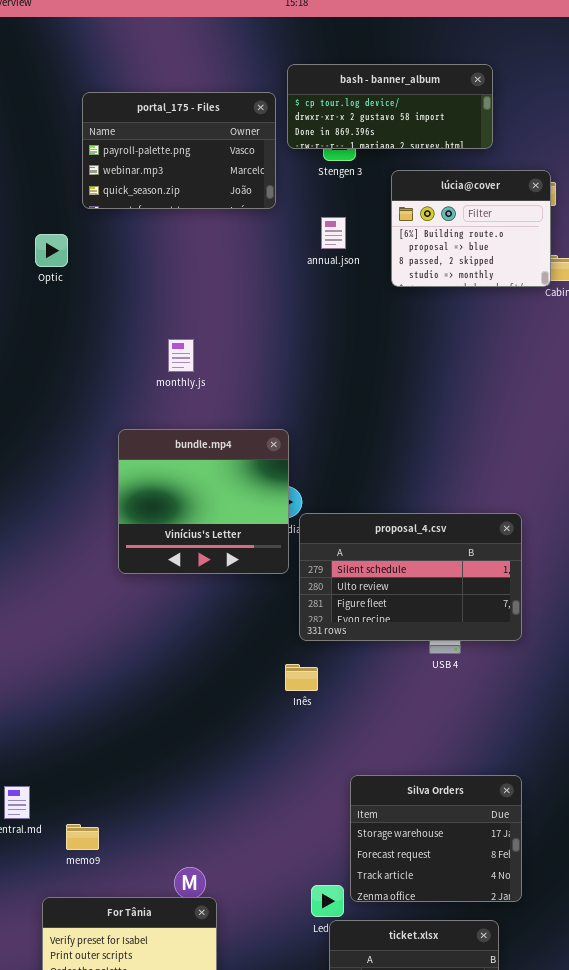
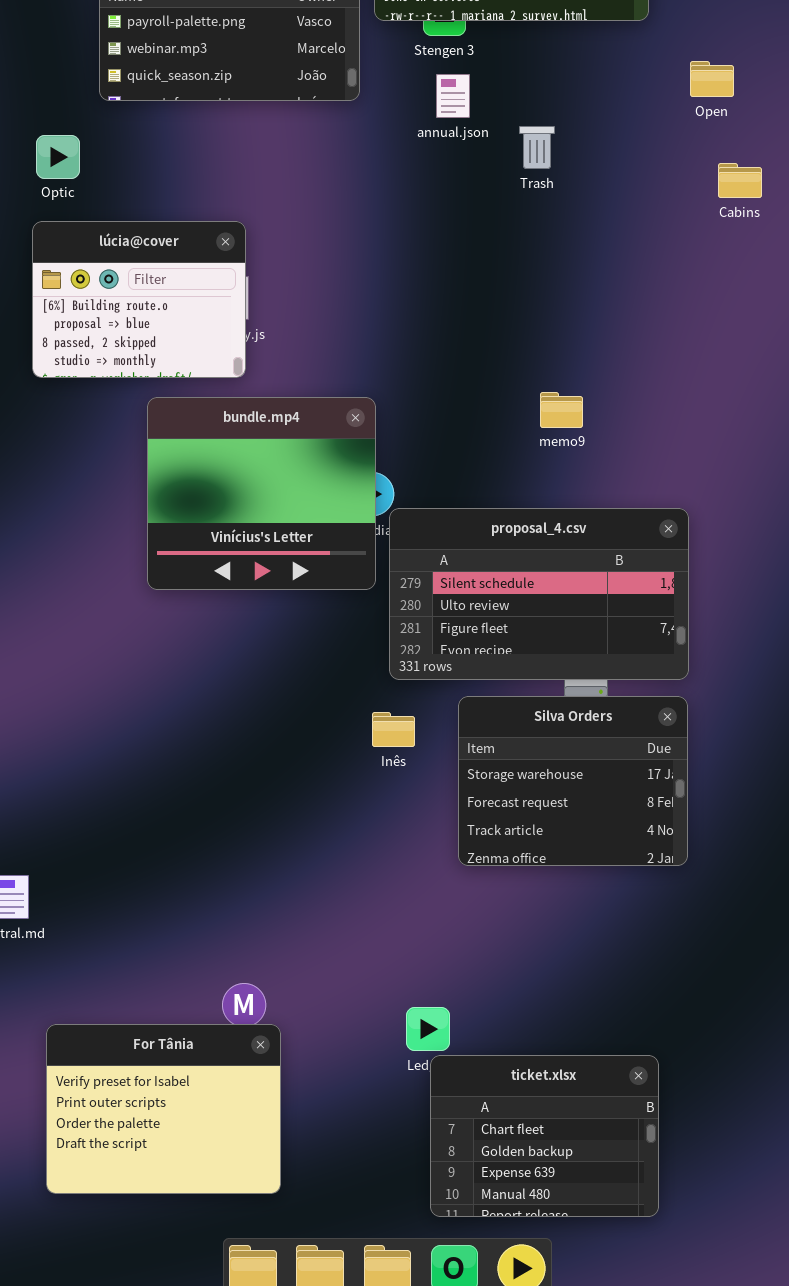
lúcia@cover: [391,170,551,287] -> [32,221,246,378], moved
annual.json: [321,217,346,249] -> [436,74,470,118], moved
Silva Orders: [350,775,522,902] -> [458,696,688,866], moved
memo9: [66,824,99,850] -> [540,392,583,428], moved

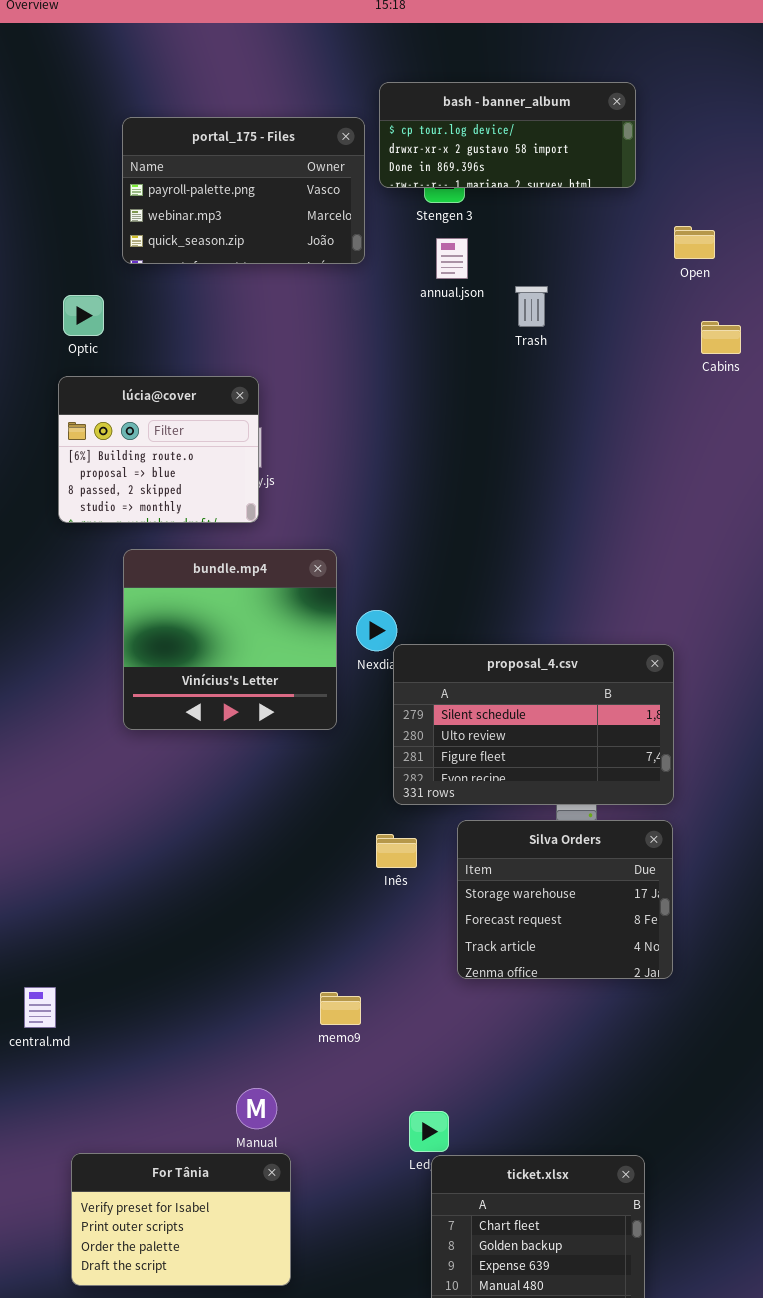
memo9: [540,392,583,428] -> [320,992,361,1025], moved
bundle.mp4: [147,397,376,590] -> [123,549,337,730], moved
For Tânia: [46,1024,281,1194] -> [71,1153,291,1286], resized

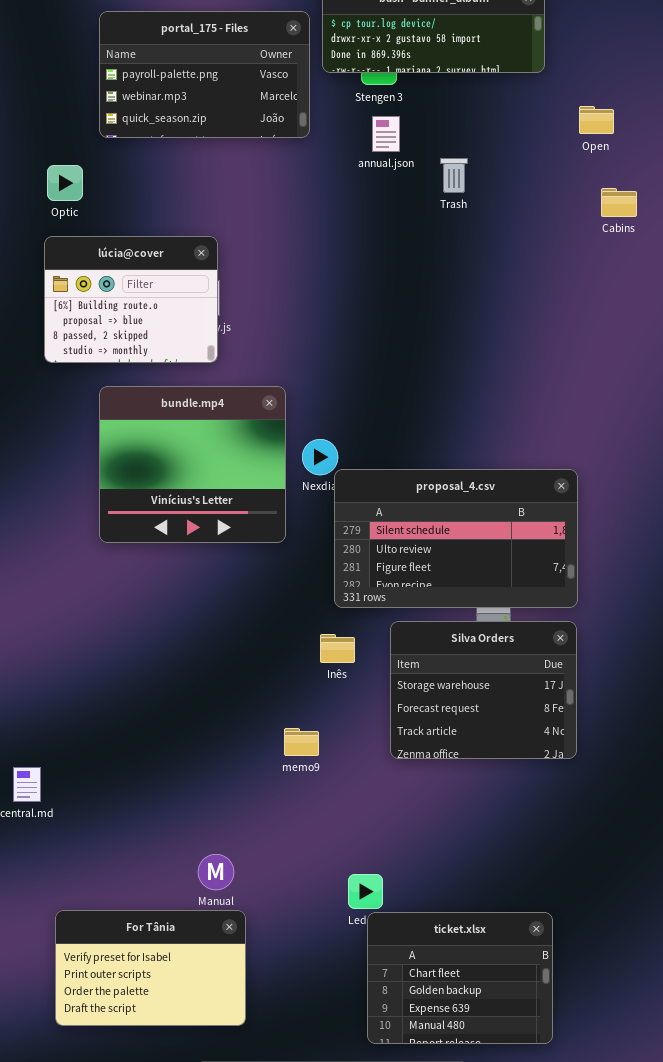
memo9: [320,992,361,1025] -> [284,728,319,756], moved

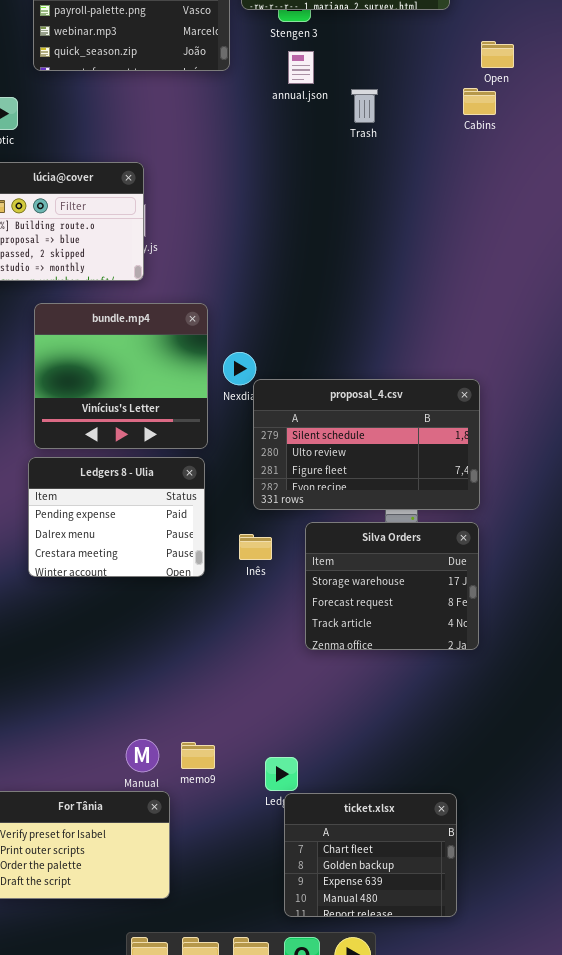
Cabins: [601,188,637,217] -> [463,88,496,115], moved
Ledgers 8 - Ulia: none -> [28,457,205,577], opened
memo9: [284,728,319,756] -> [181,742,215,769], moved

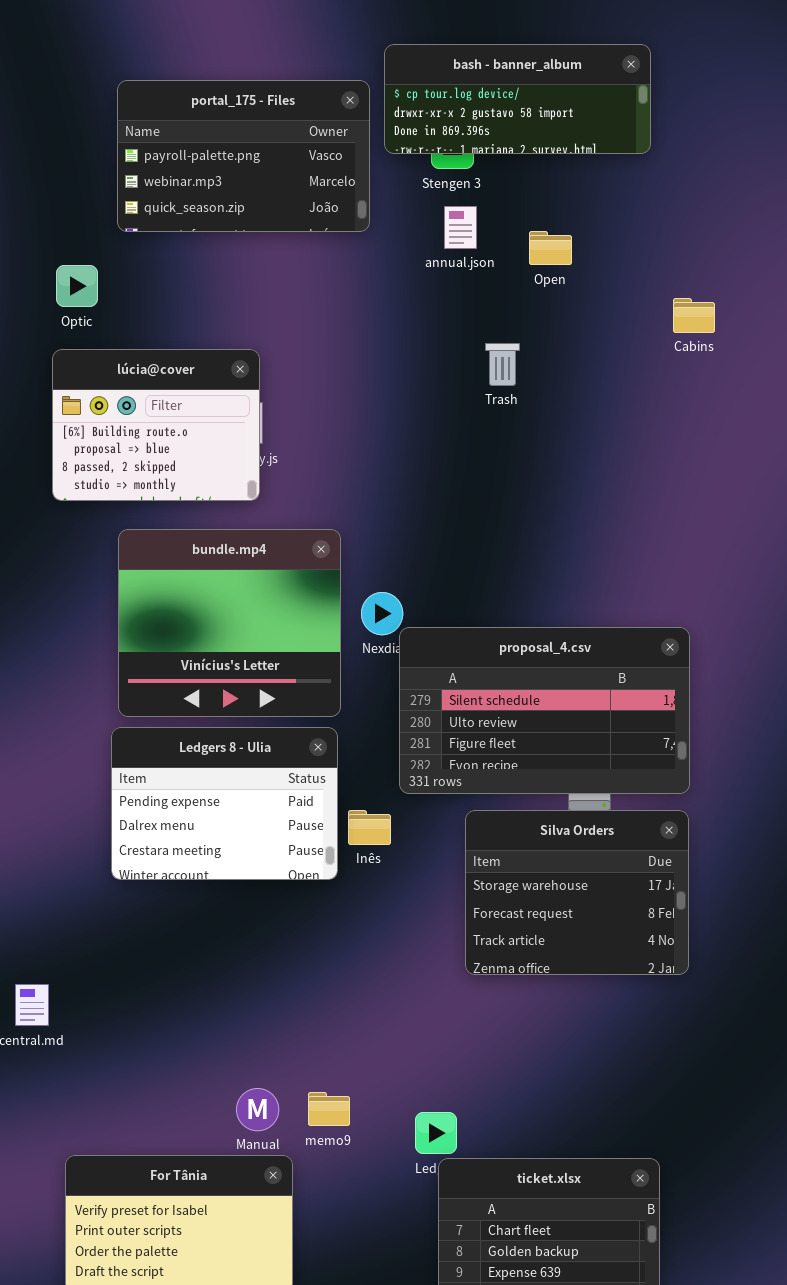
Open: [481,41,514,68] -> [529,231,572,265], moved
Cabins: [463,88,496,115] -> [673,298,715,333], moved
Trash: [351,89,378,123] -> [485,343,520,386], moved
Inês: [239,534,272,560] -> [348,810,391,845], moved

